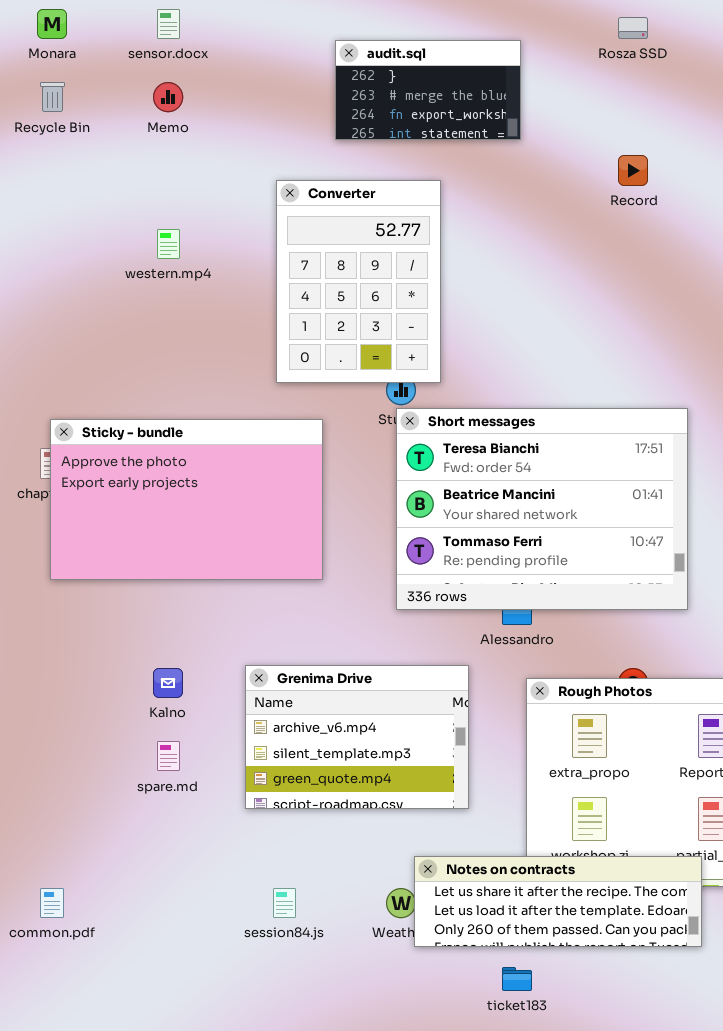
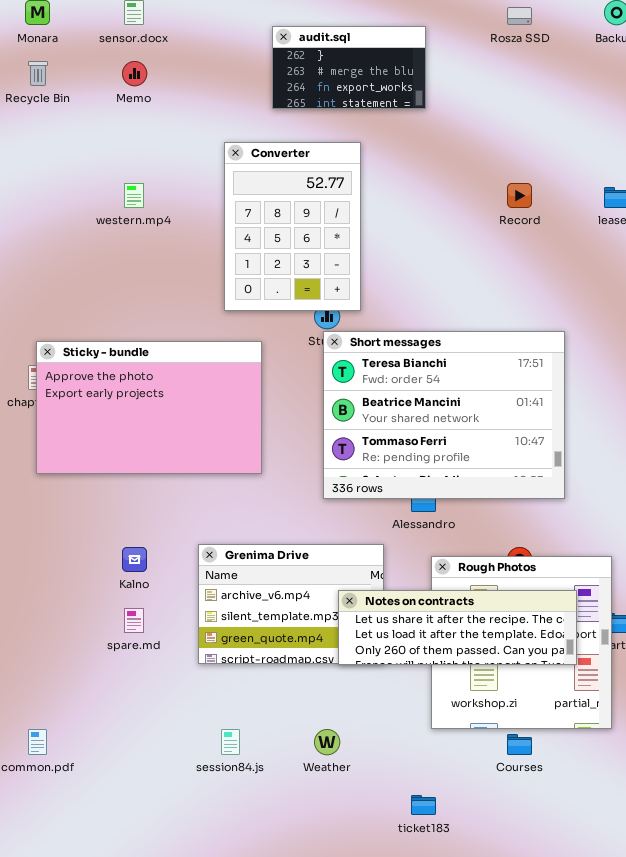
Record: [618,155,648,186] -> [507,183,532,208], moved
Notes on contracts: [414,856,702,947] -> [338,590,577,665], moved

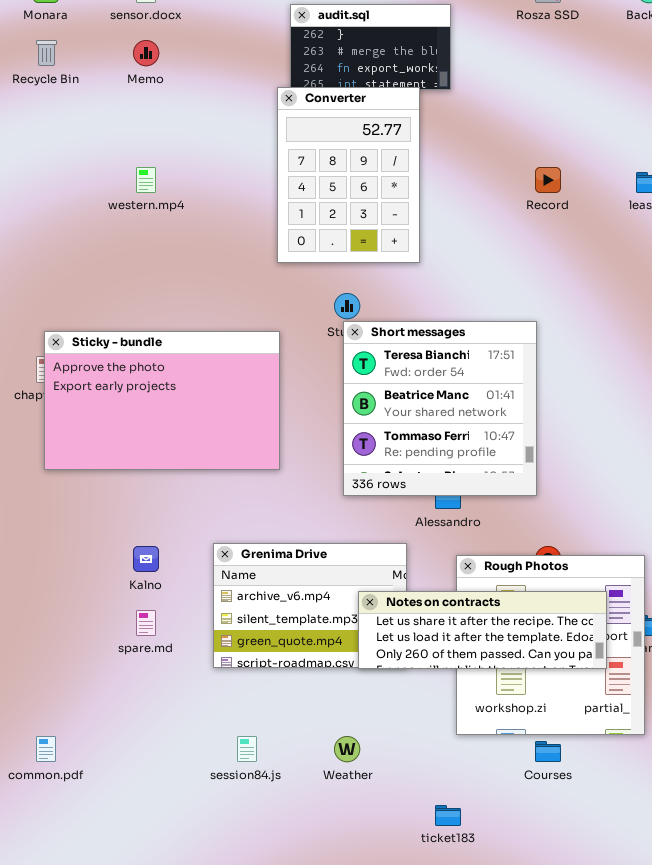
Converter: [224,142,361,311] -> [277,87,420,263], moved
Short messages: [323,331,565,499] -> [343,321,537,496], resized

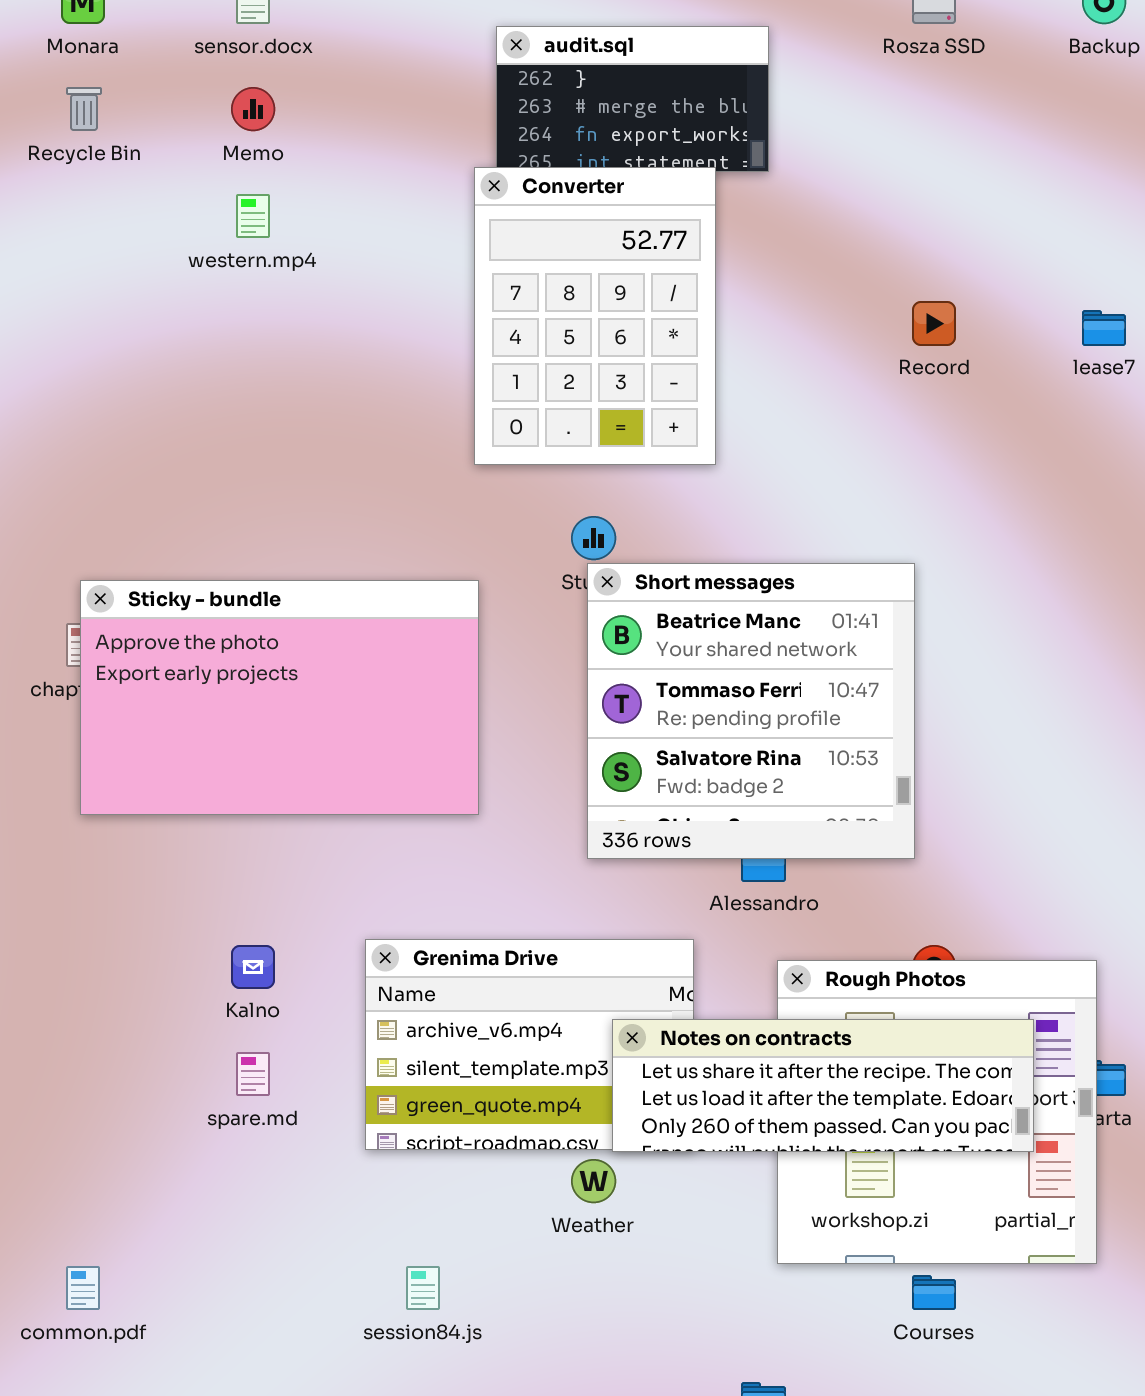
western.mp4: [136,167,156,193] -> [236,194,270,238], moved
Short messages: [343,321,537,496] -> [587,563,915,859], scrolled down 1 row
Weather: [334,736,360,762] -> [571,1159,616,1203], moved

